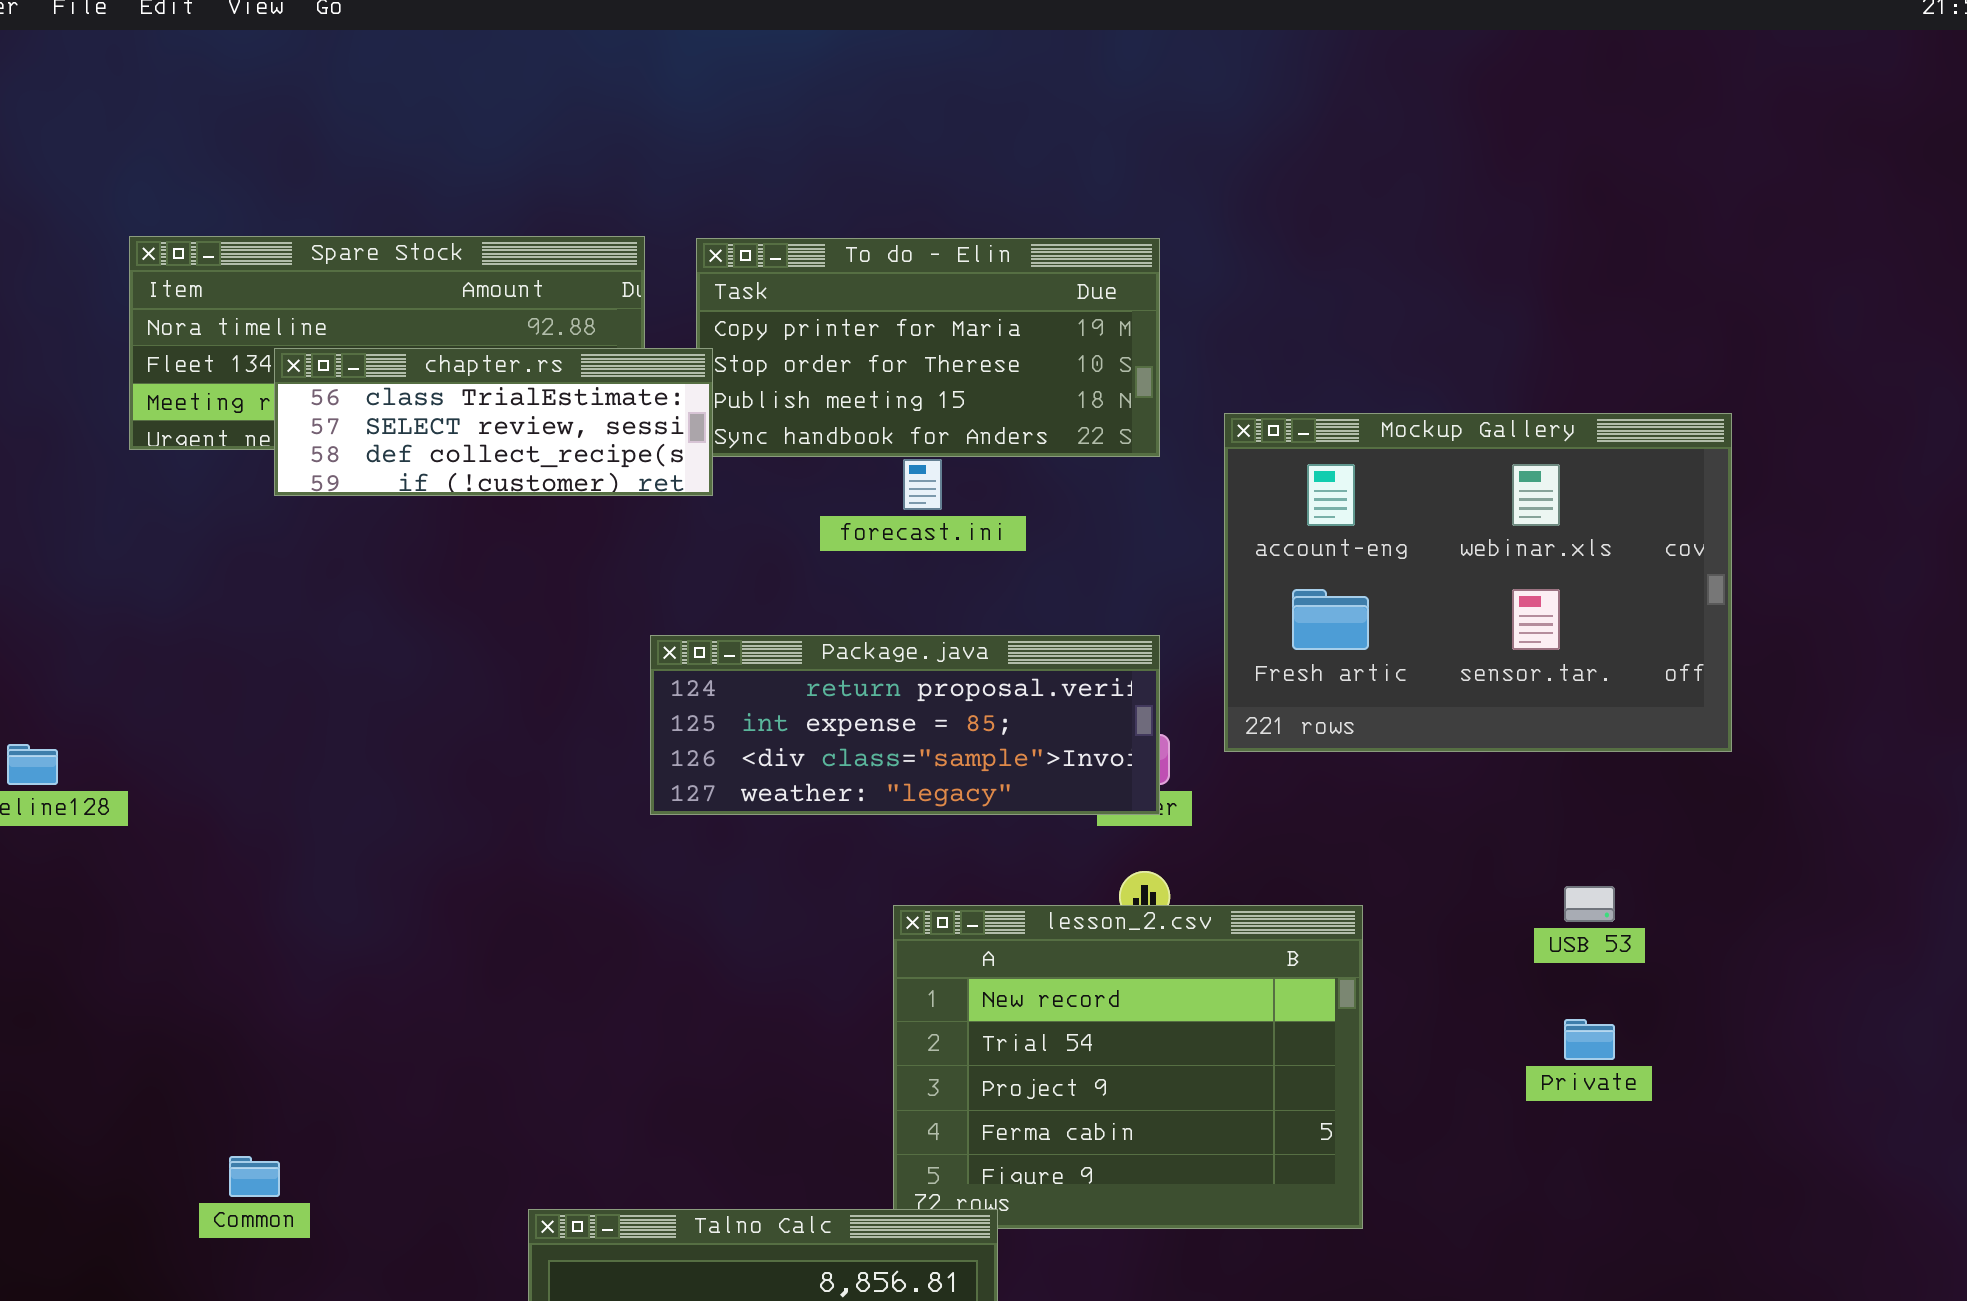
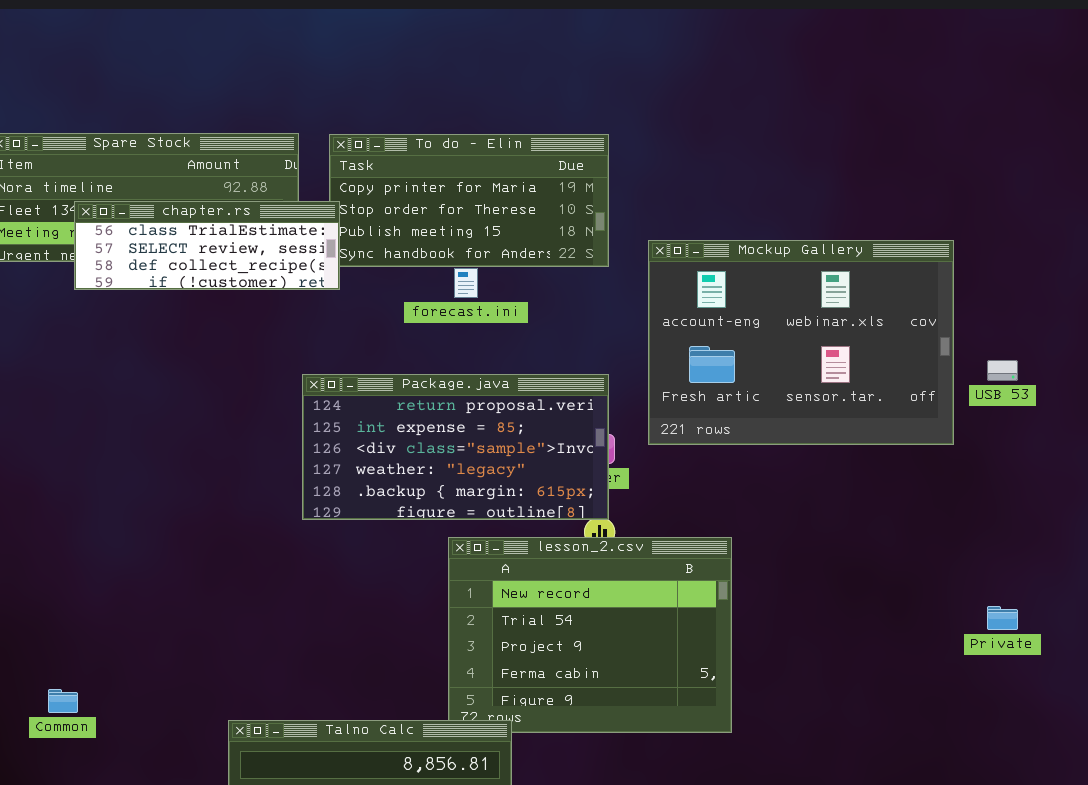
Package.java: [650,635,1160,815] -> [302,374,609,520], resized
USB 53: [1564,886,1615,922] -> [987,360,1018,381], moved
Private: [1564,1019,1615,1060] -> [987,606,1018,630], moved

